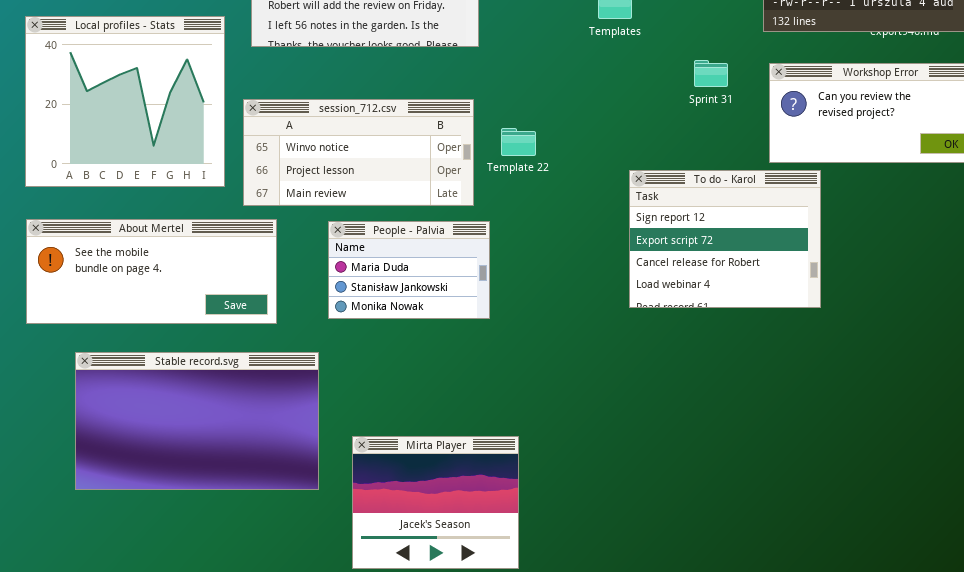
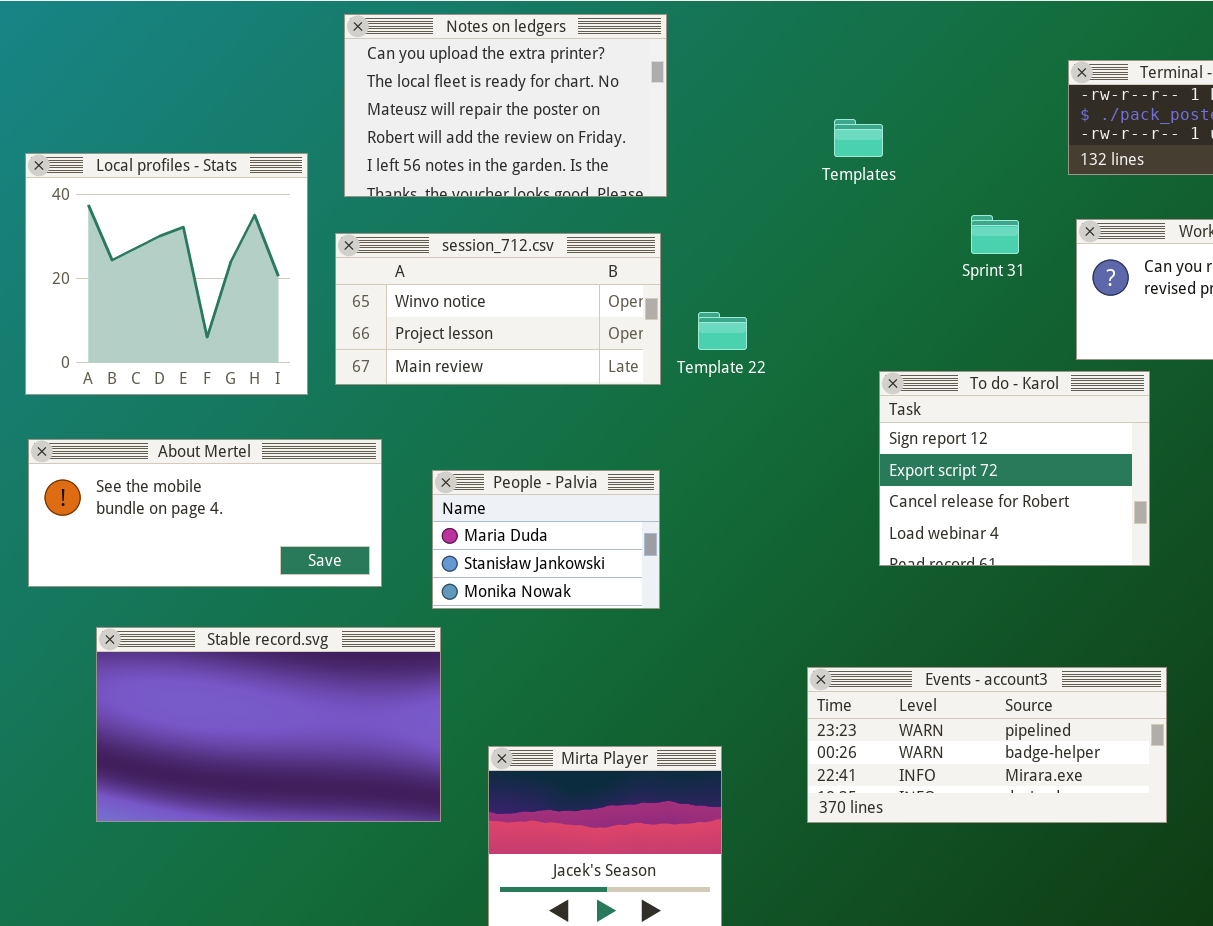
session_712.csv: [243,99,474,206] -> [335,233,661,385], moved
People - Palvia: [328,221,490,319] -> [432,470,660,609], moved
Events - account3: none -> [807,667,1167,823], opened

